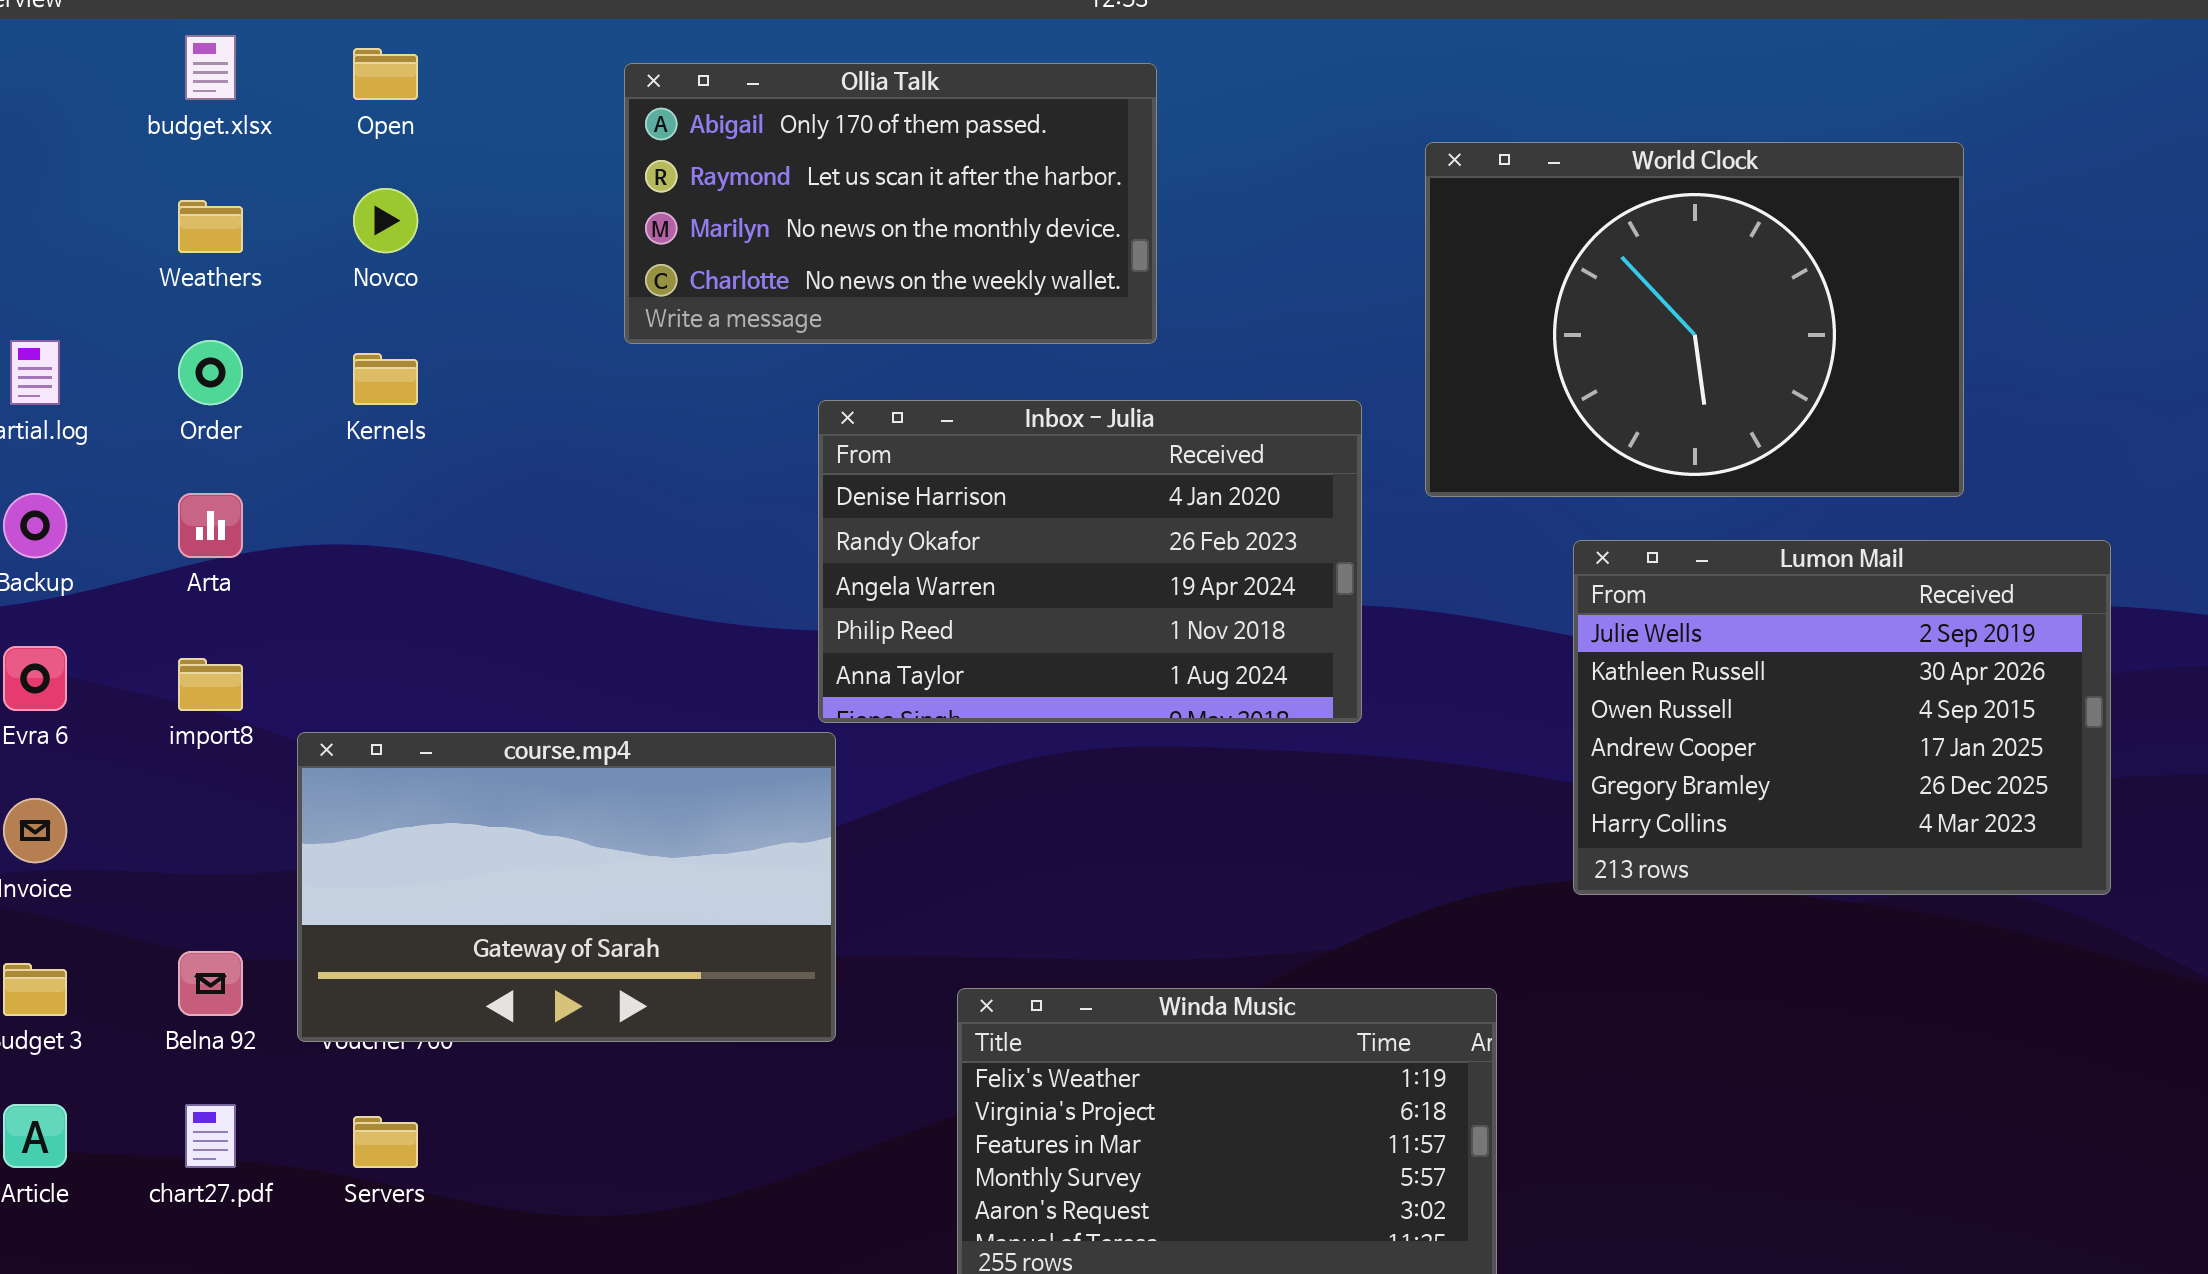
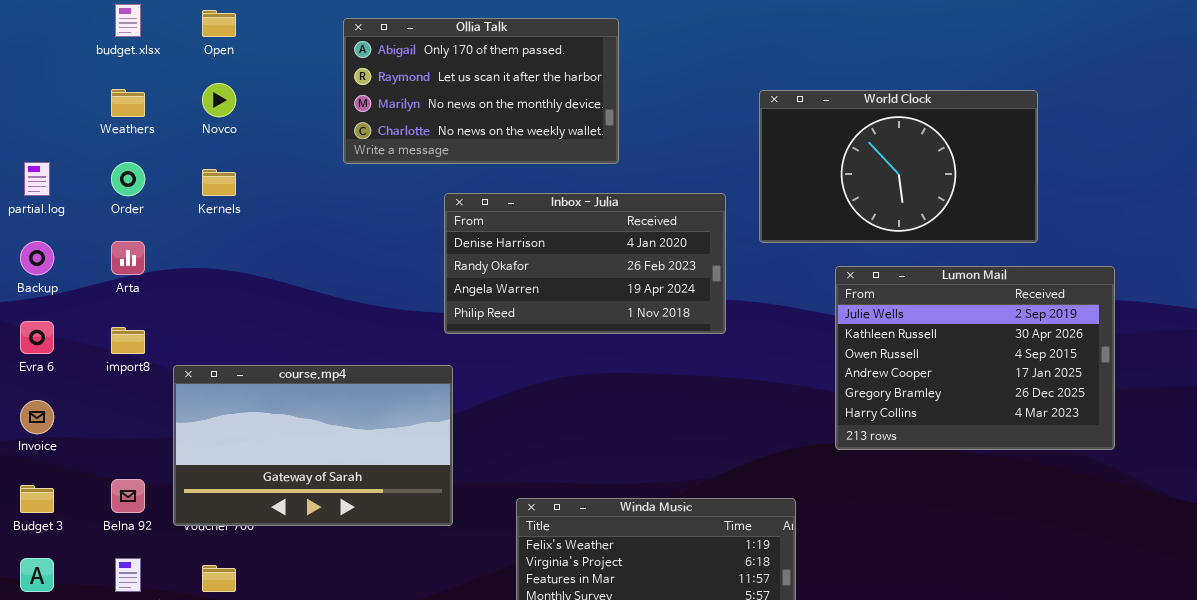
World Clock: [1425,142,1964,497] -> [759,90,1038,243], resized
Inbox - Julia: [818,400,1362,723] -> [444,193,726,334], resized

